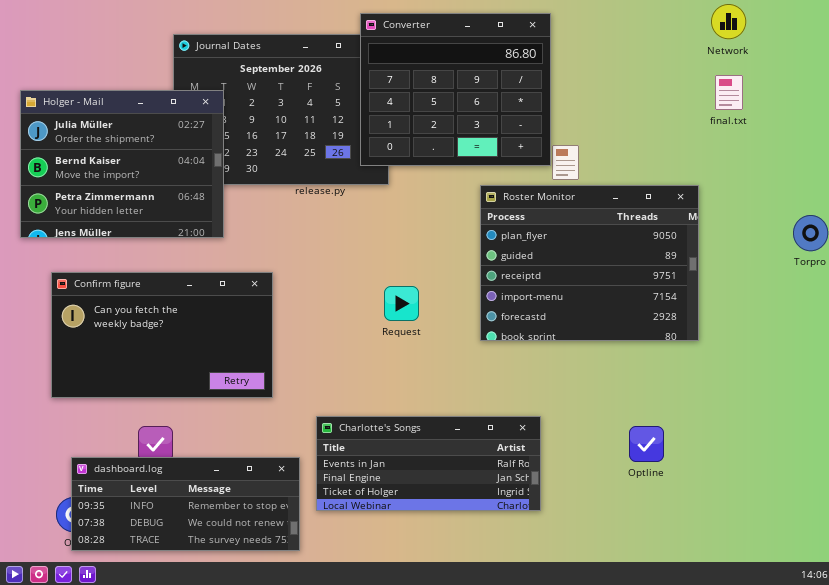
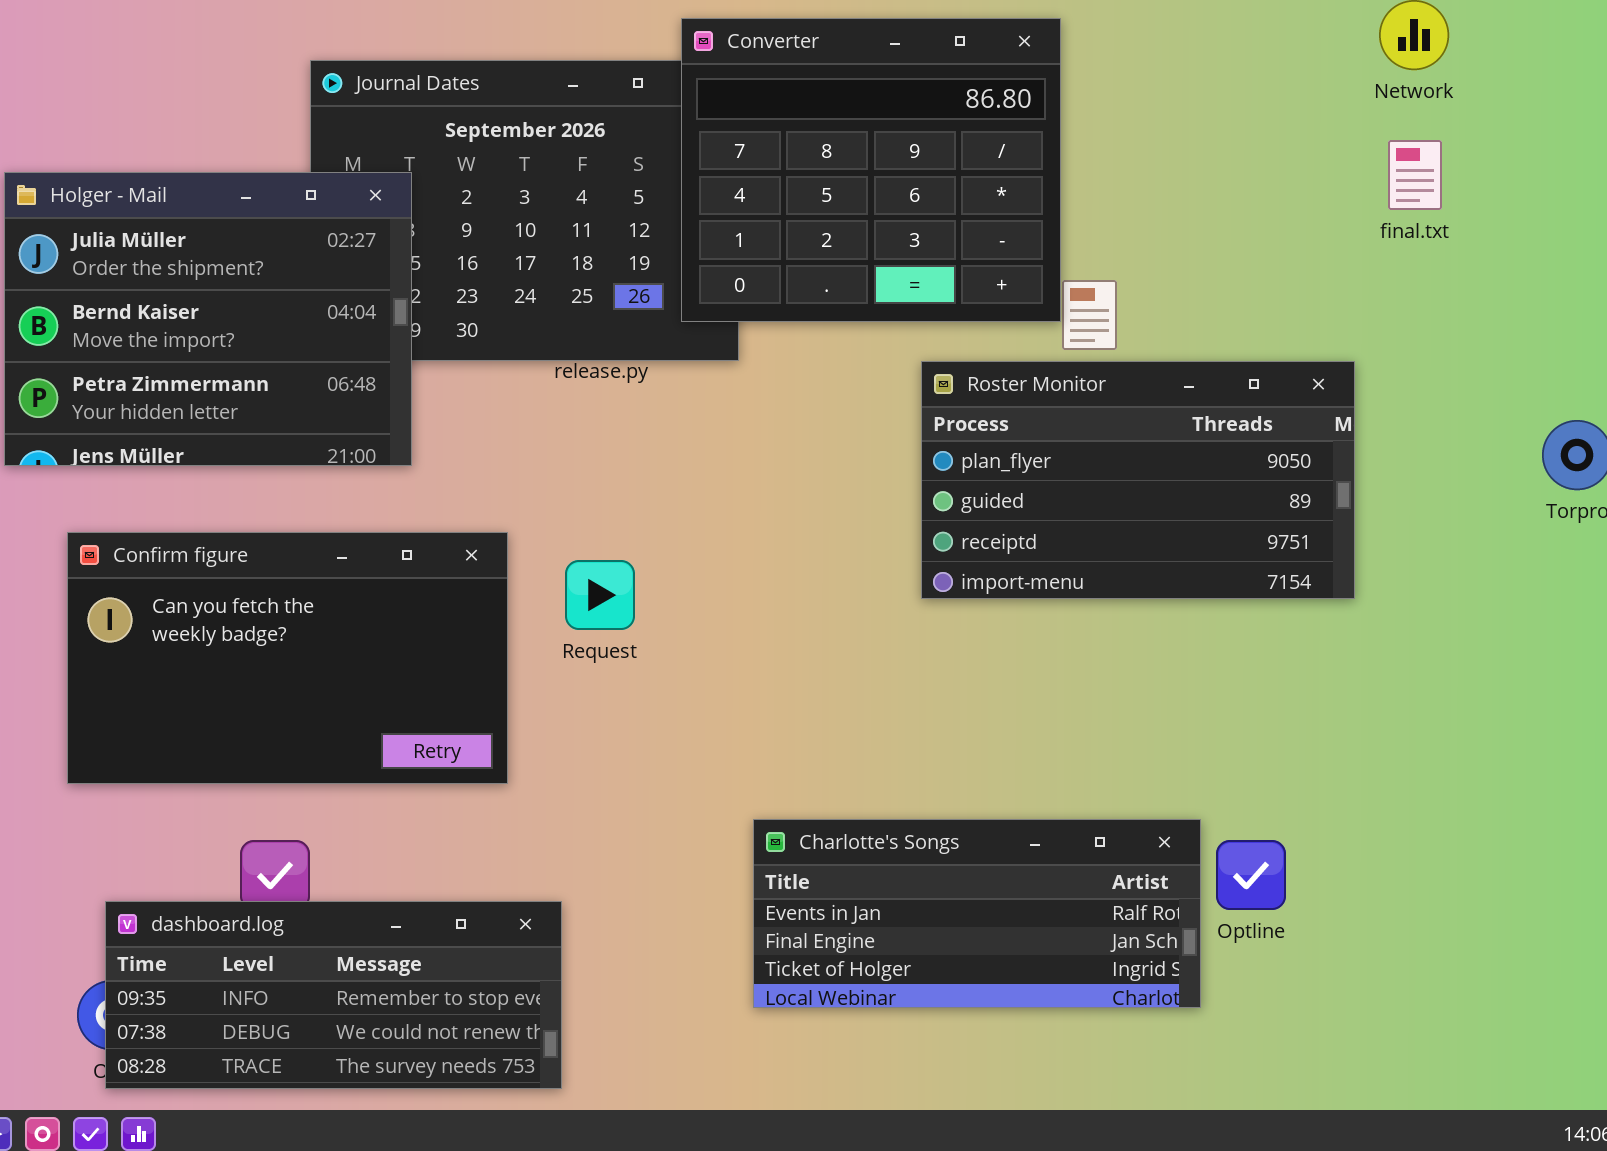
Roster Monitor: [480,185,699,341] -> [921,361,1355,599], resized
Request: [384,286,419,321] -> [565,560,635,630], moved
Charlotte's Songs: [316,416,541,511] -> [753,819,1201,1008], moved

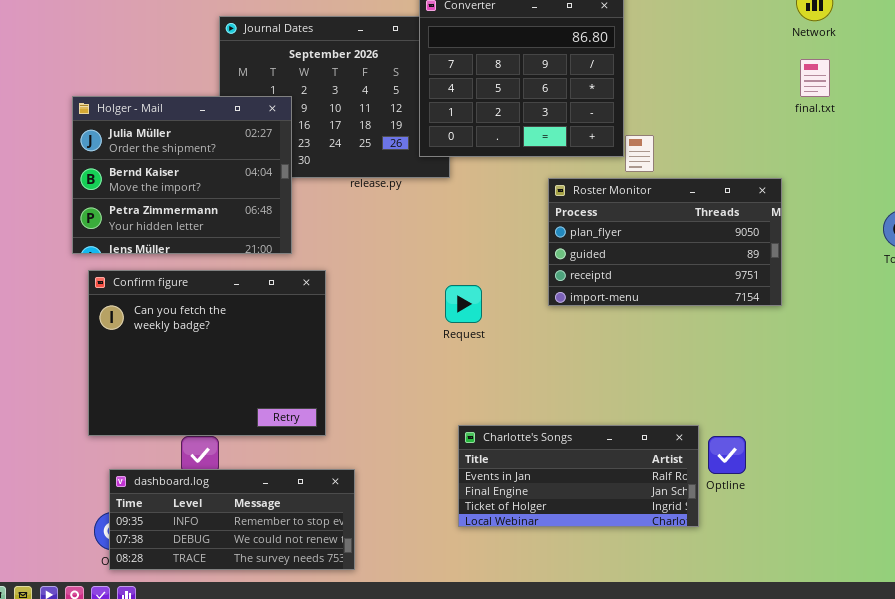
Holger - Mail: [4,172,412,466] -> [72,96,292,254], moved
Confirm figure: [67,532,508,784] -> [88,270,326,436], resized
Request: [565,560,635,630] -> [445,285,482,323], moved

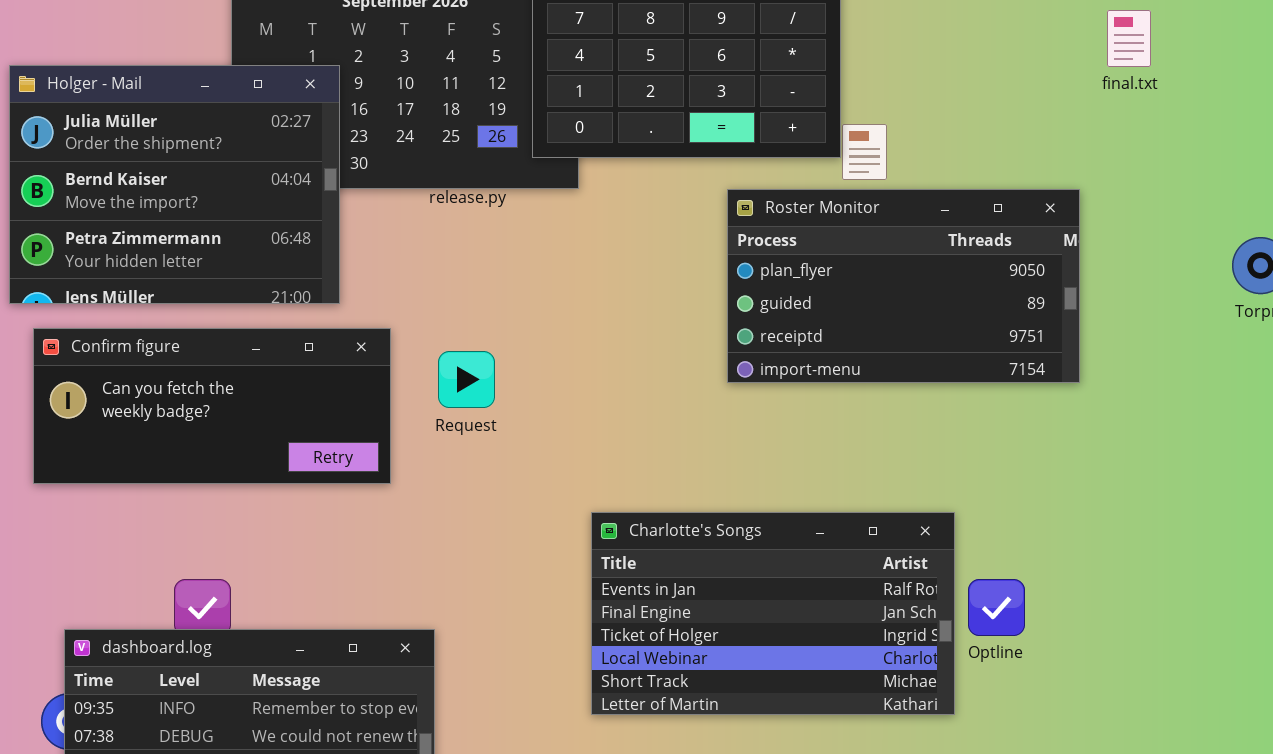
Confirm figure: [88,270,326,436] -> [33,328,391,484], resized
Request: [445,285,482,323] -> [438,351,495,408], moved
Charlotte's Songs: [458,425,699,527] -> [591,512,955,715], resized

